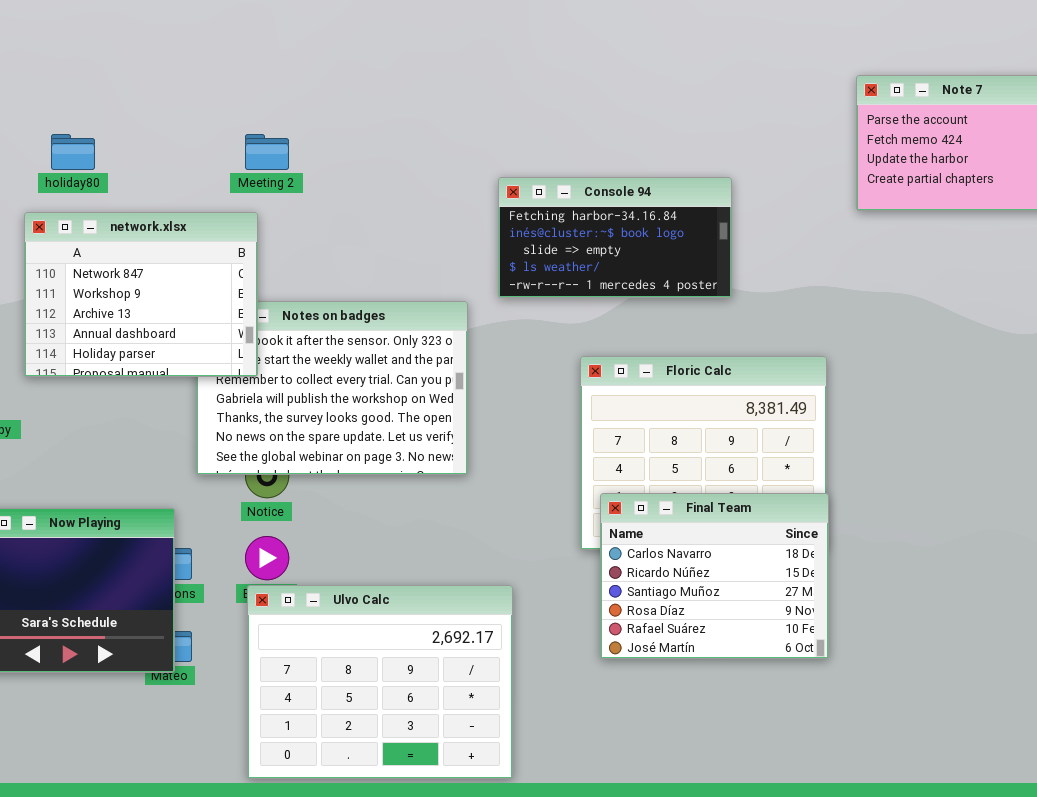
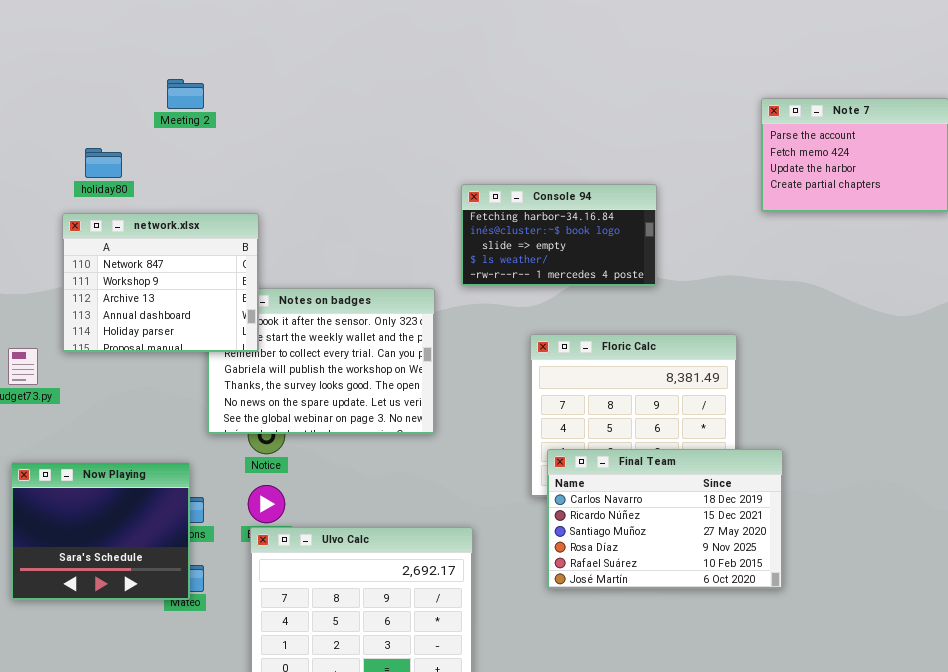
Meeting 2: [245,134,289,170] -> [167,79,204,109], moved
Final Team: [600,493,829,659] -> [547,449,783,589], resized

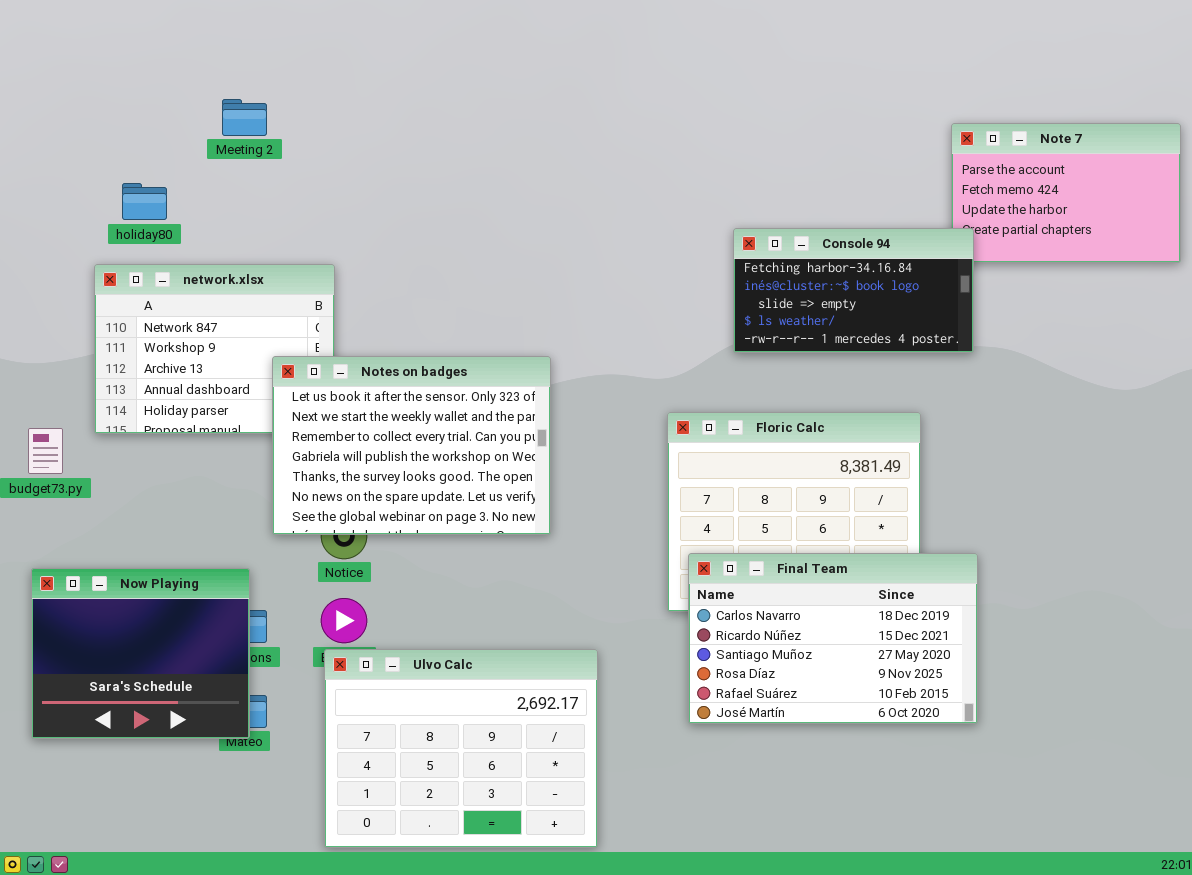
Console 94: [461,184,657,286] -> [733,228,974,353], moved
Notes on badges: [207,288,435,434] -> [272,356,551,535], raised

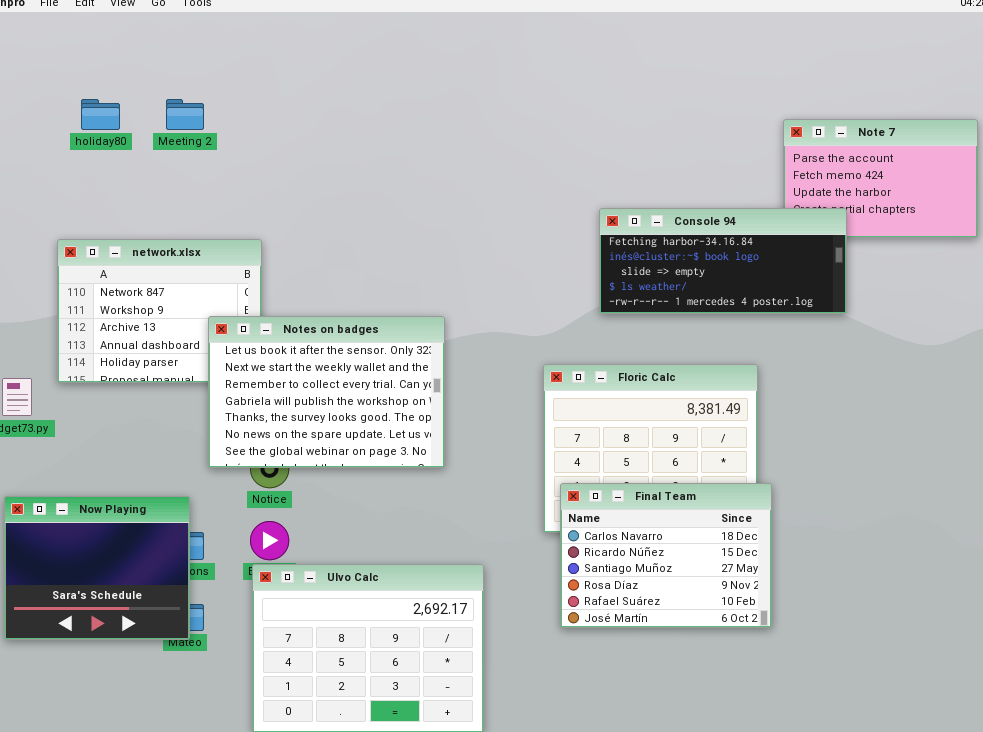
holiday80: [122,183,167,220] -> [81,99,120,130], moved
Console 94: [733,228,974,353] -> [599,208,847,314], resized
Final Team: [688,553,978,724] -> [560,483,772,628], resized

